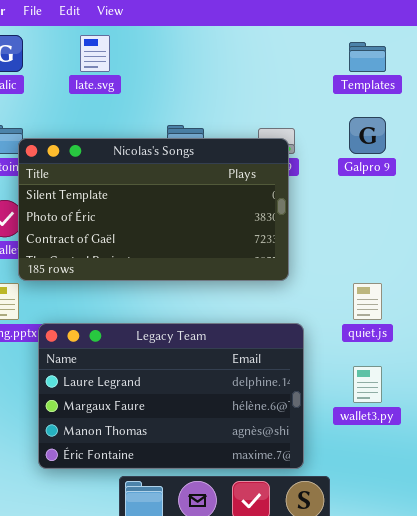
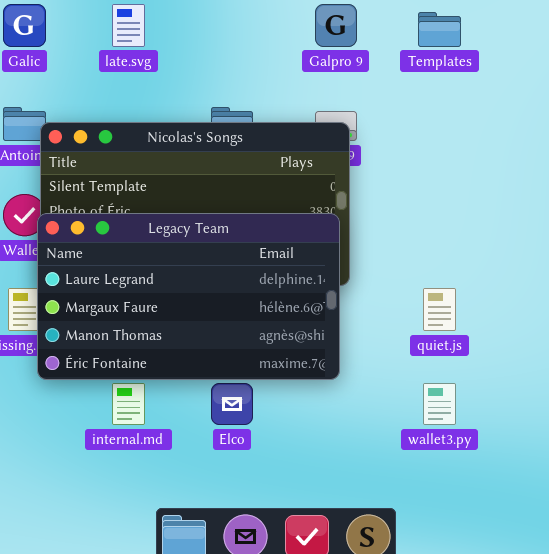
Galpro 9: [349,117,386,154] -> [315,4,357,47], moved
Legacy Team: [38,323,304,469] -> [37,213,340,380], moved

